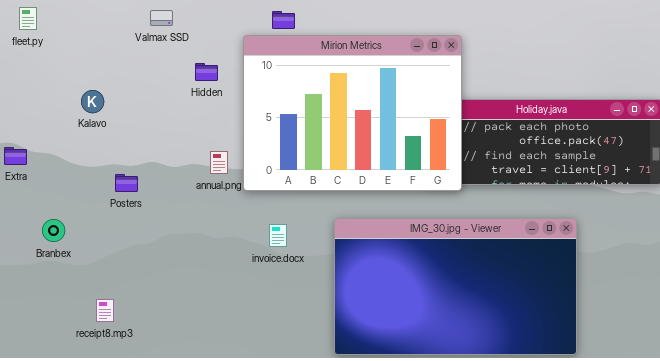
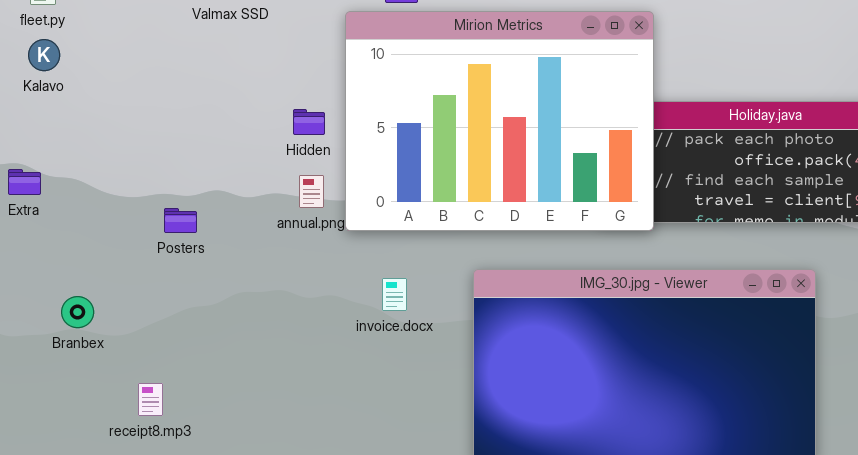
Hidden: [195,63,218,81] -> [293,109,325,135], moved
Kalavo: [81,90,104,113] -> [28,39,60,71], moved
Branbex: [42,219,65,242] -> [61,296,94,328], moved

